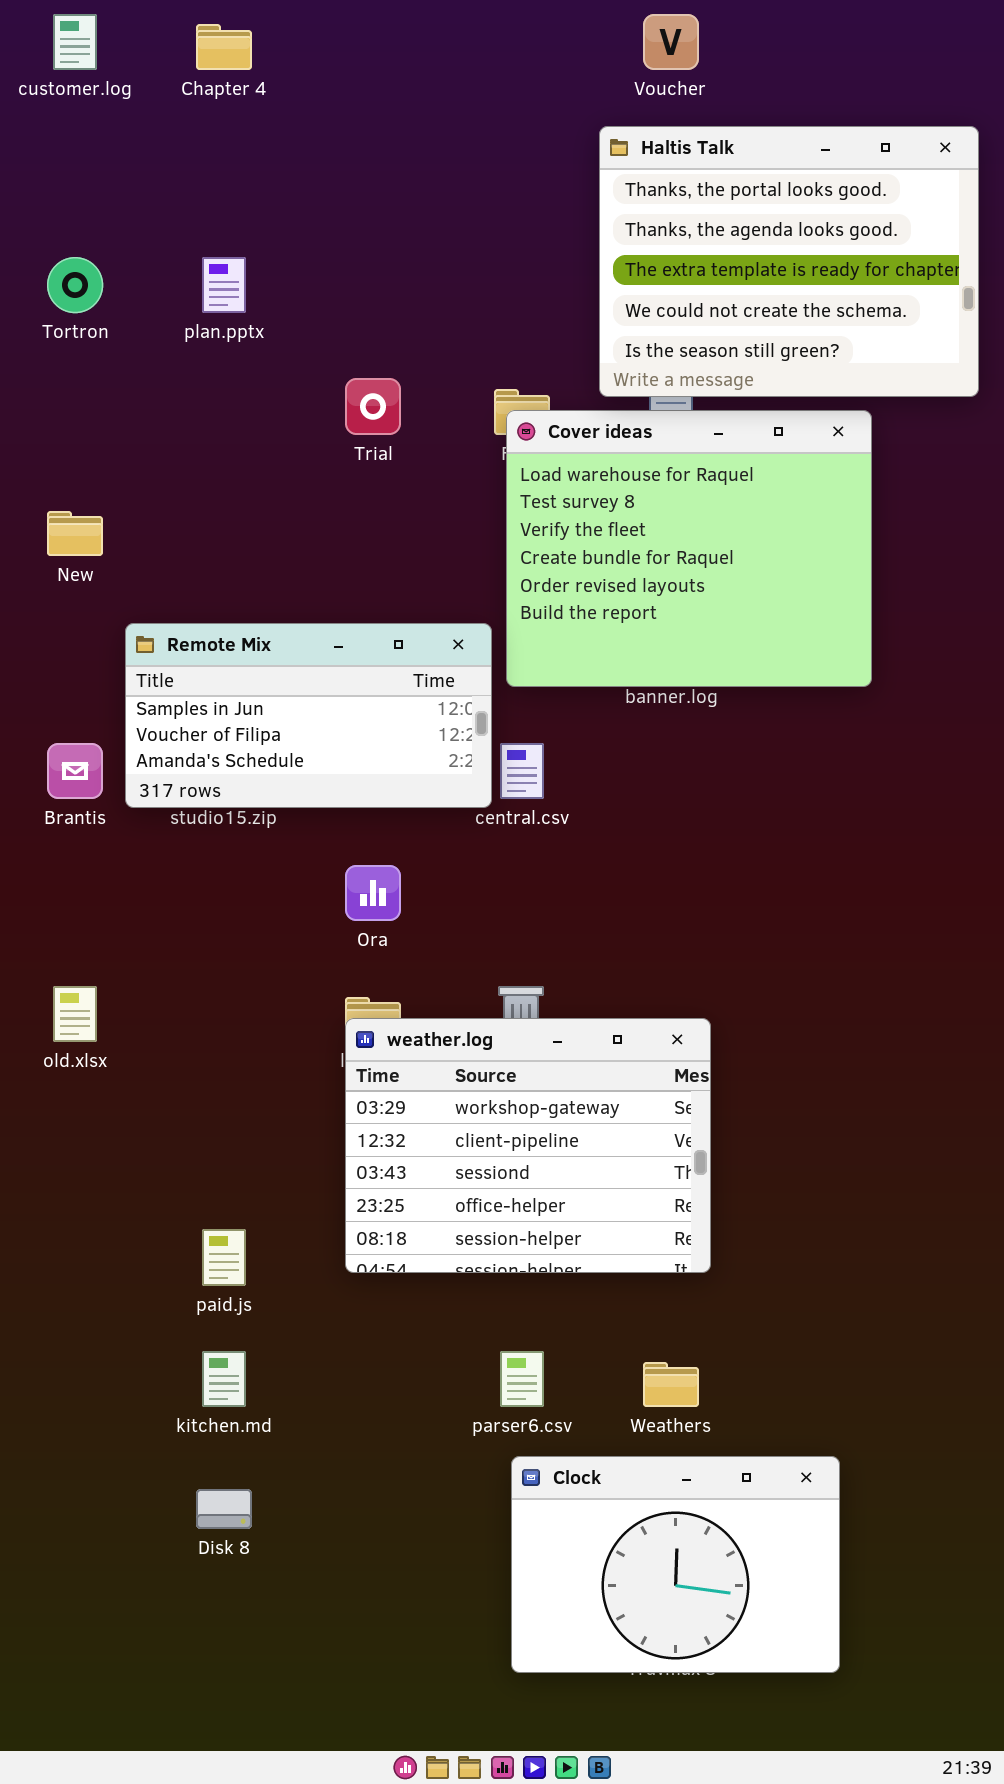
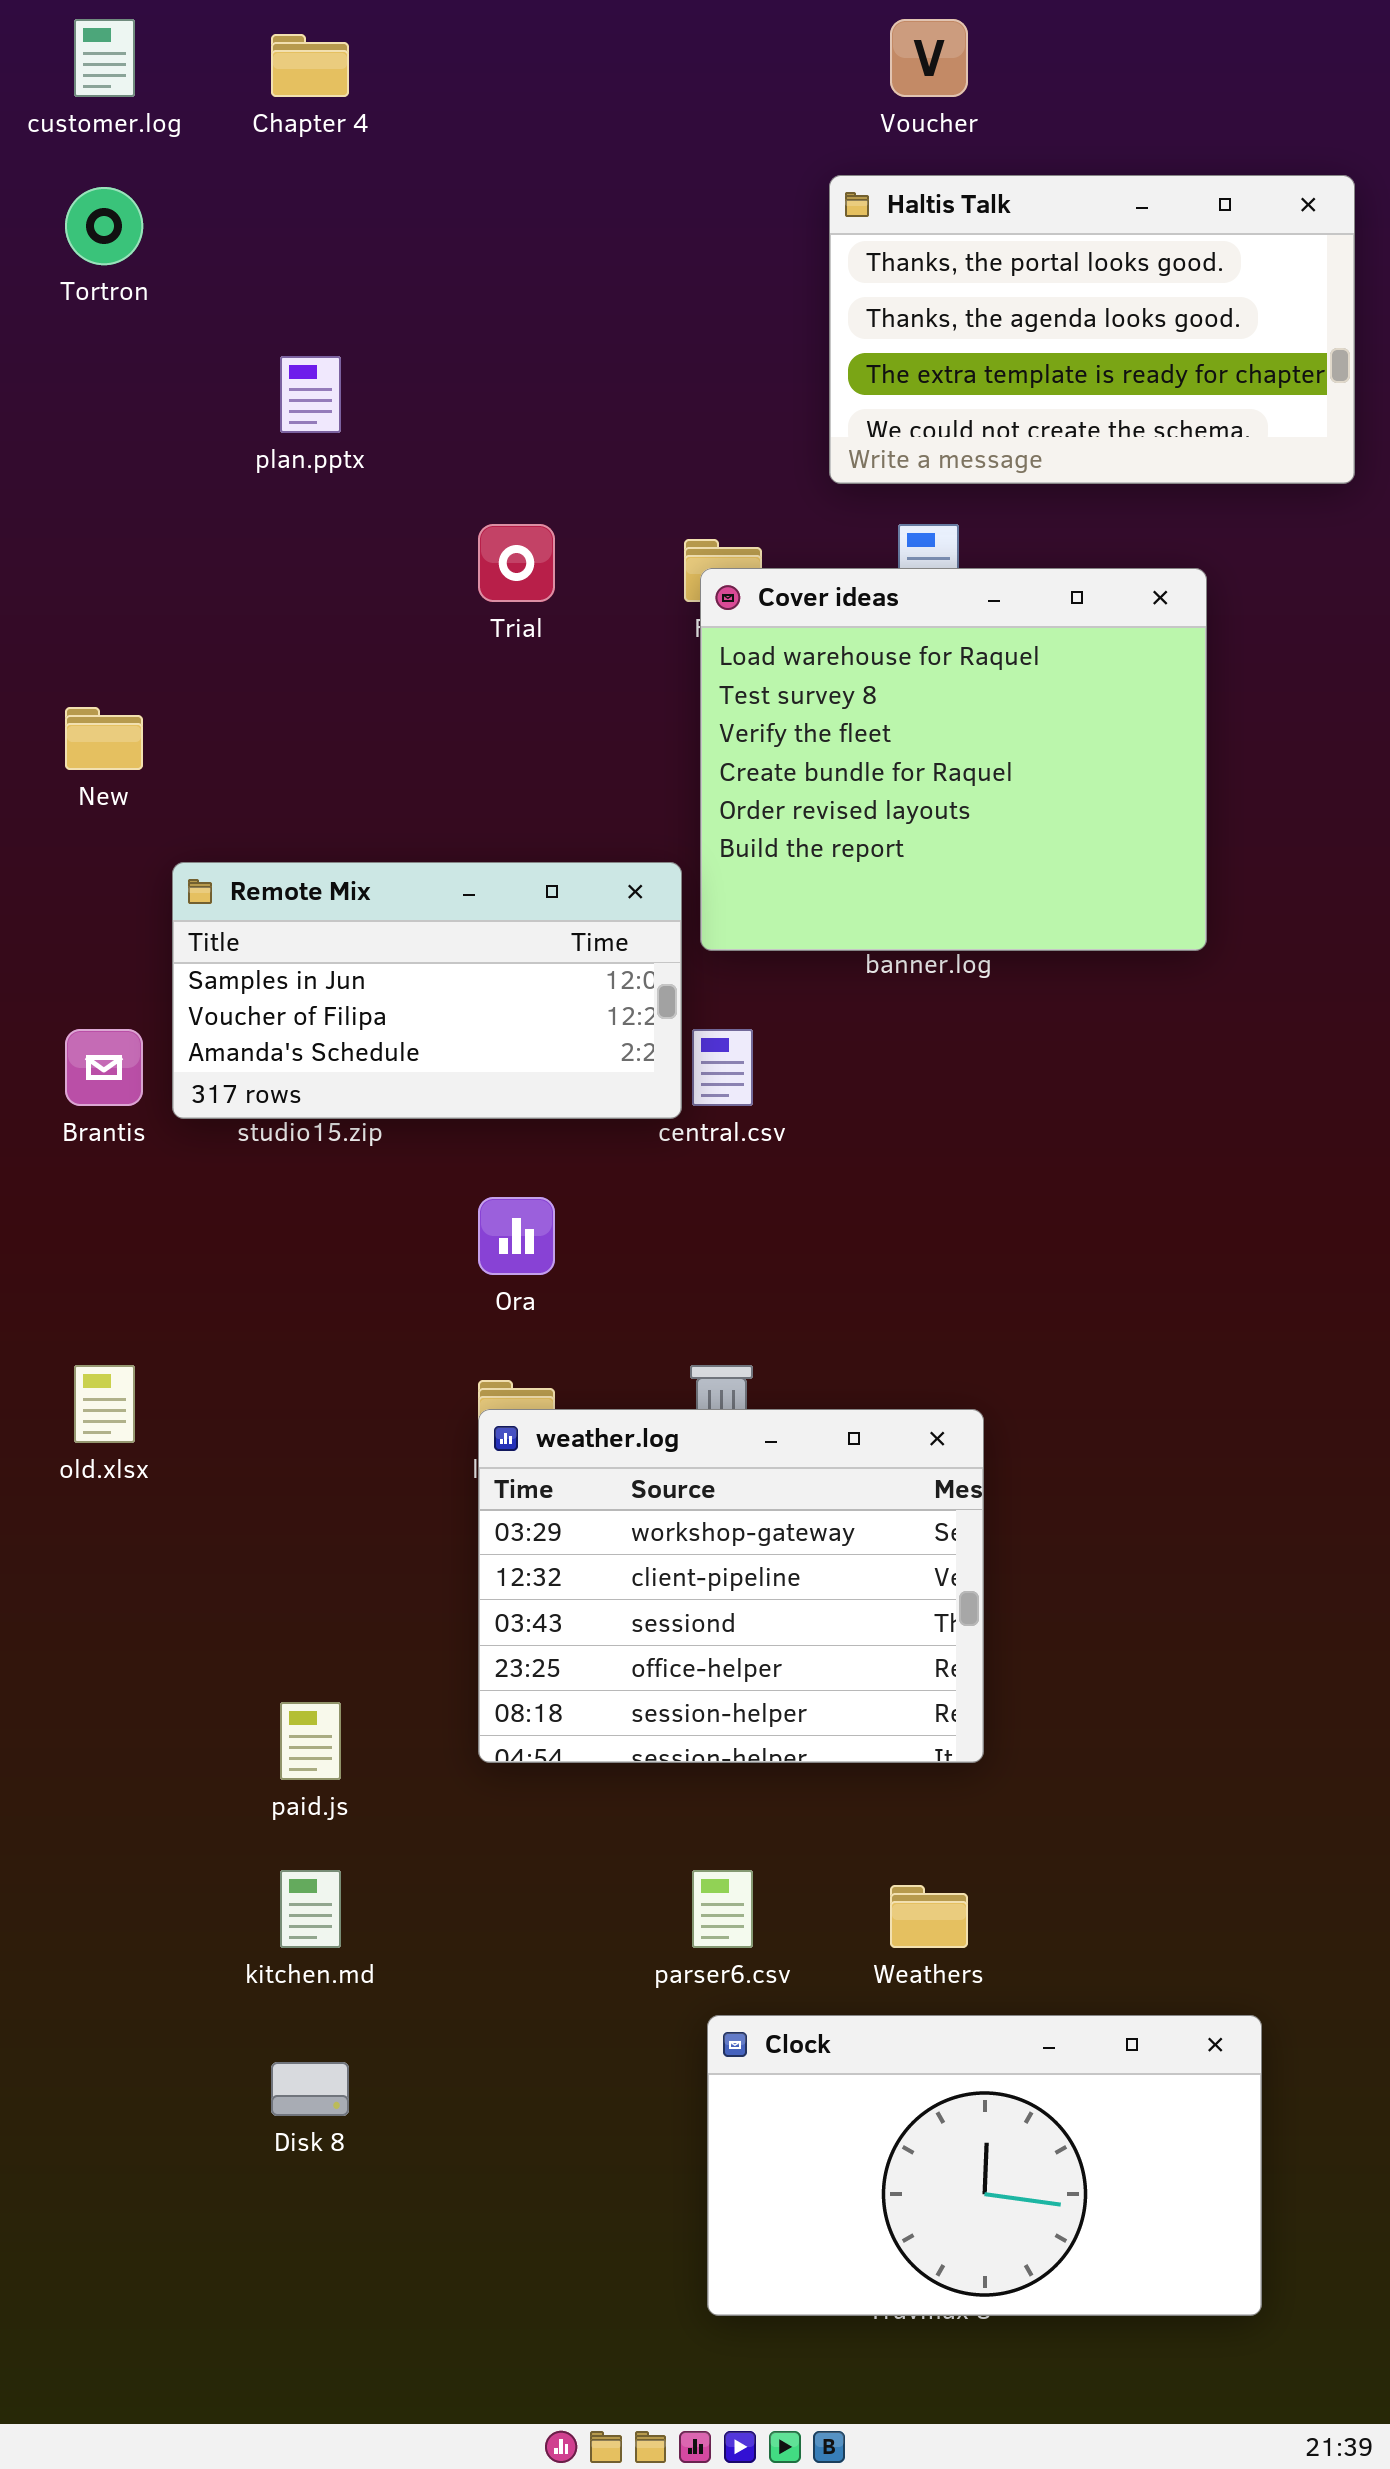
Haltis Talk: [599,126,979,397] -> [829,175,1355,484], resized
Tortron: [47,257,103,313] -> [65,187,143,265], moved
Clock: [511,1456,840,1673] -> [707,2015,1262,2316], resized

